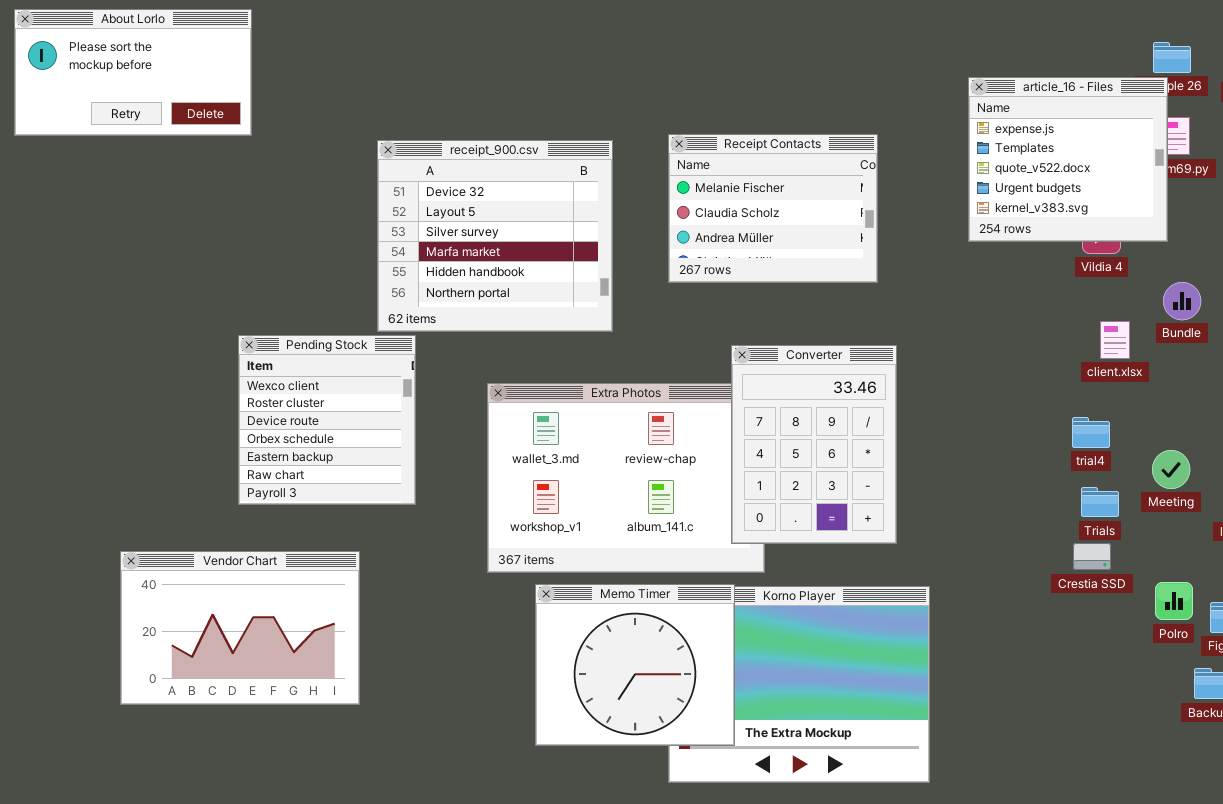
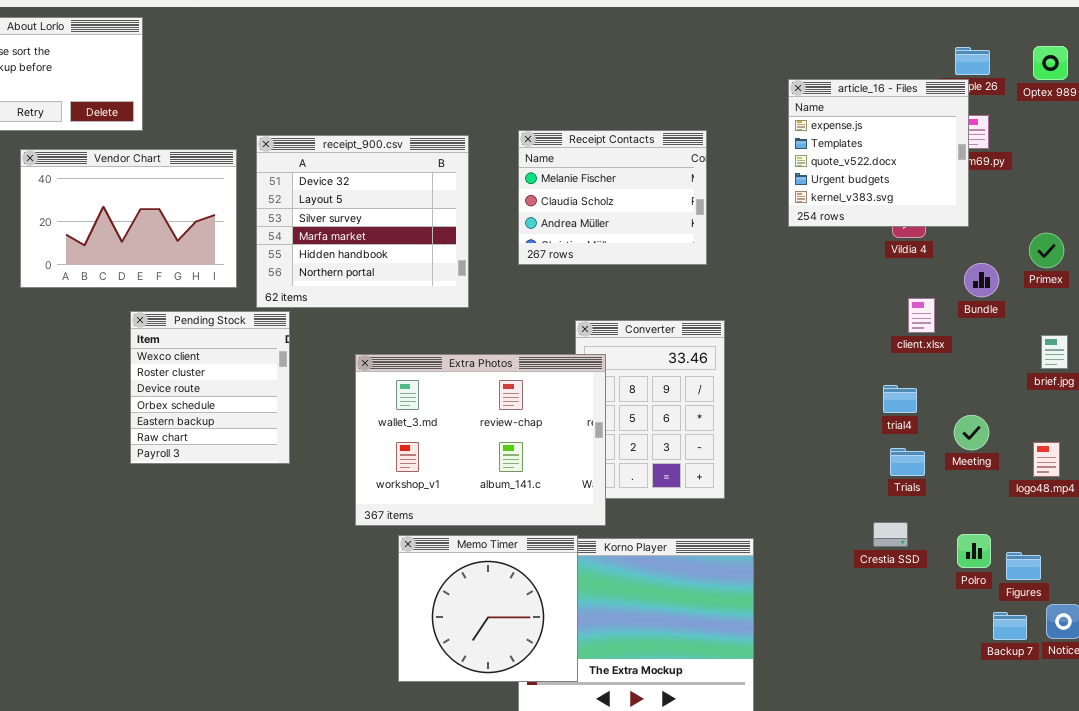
Extra Photos: [487,383,765,573] -> [355,354,606,526], raised
Crestia SSD: [1073,543,1111,570] -> [873,522,908,547], moved
Vendor Chart: [120,551,360,705] -> [20,149,237,288], moved

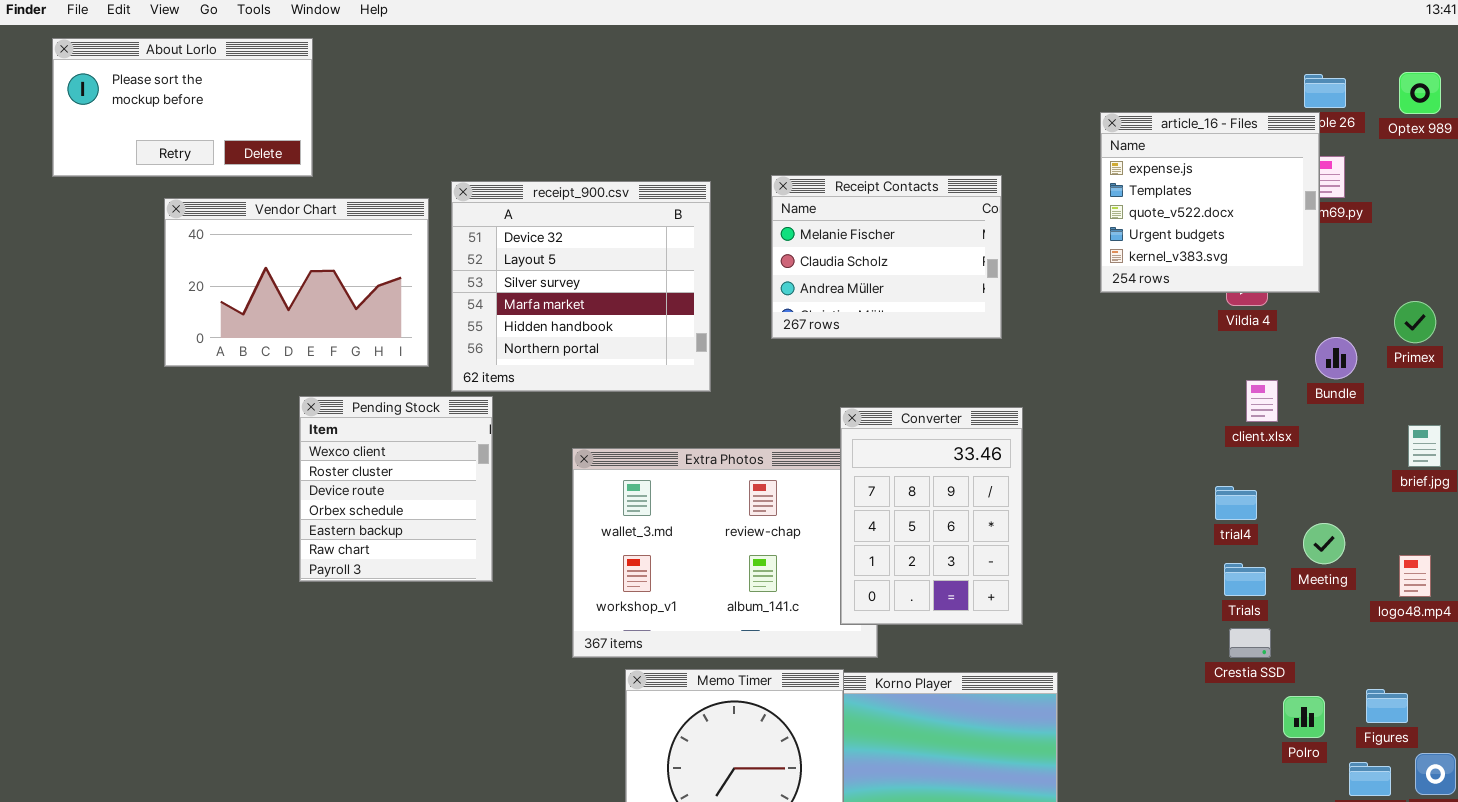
Converter: [575,320,725,499] -> [840,407,1023,625], raised
Crestia SSD: [873,522,908,547] -> [1229,628,1271,658], moved
Polro: [957,534,991,568] -> [1283,696,1325,738], moved

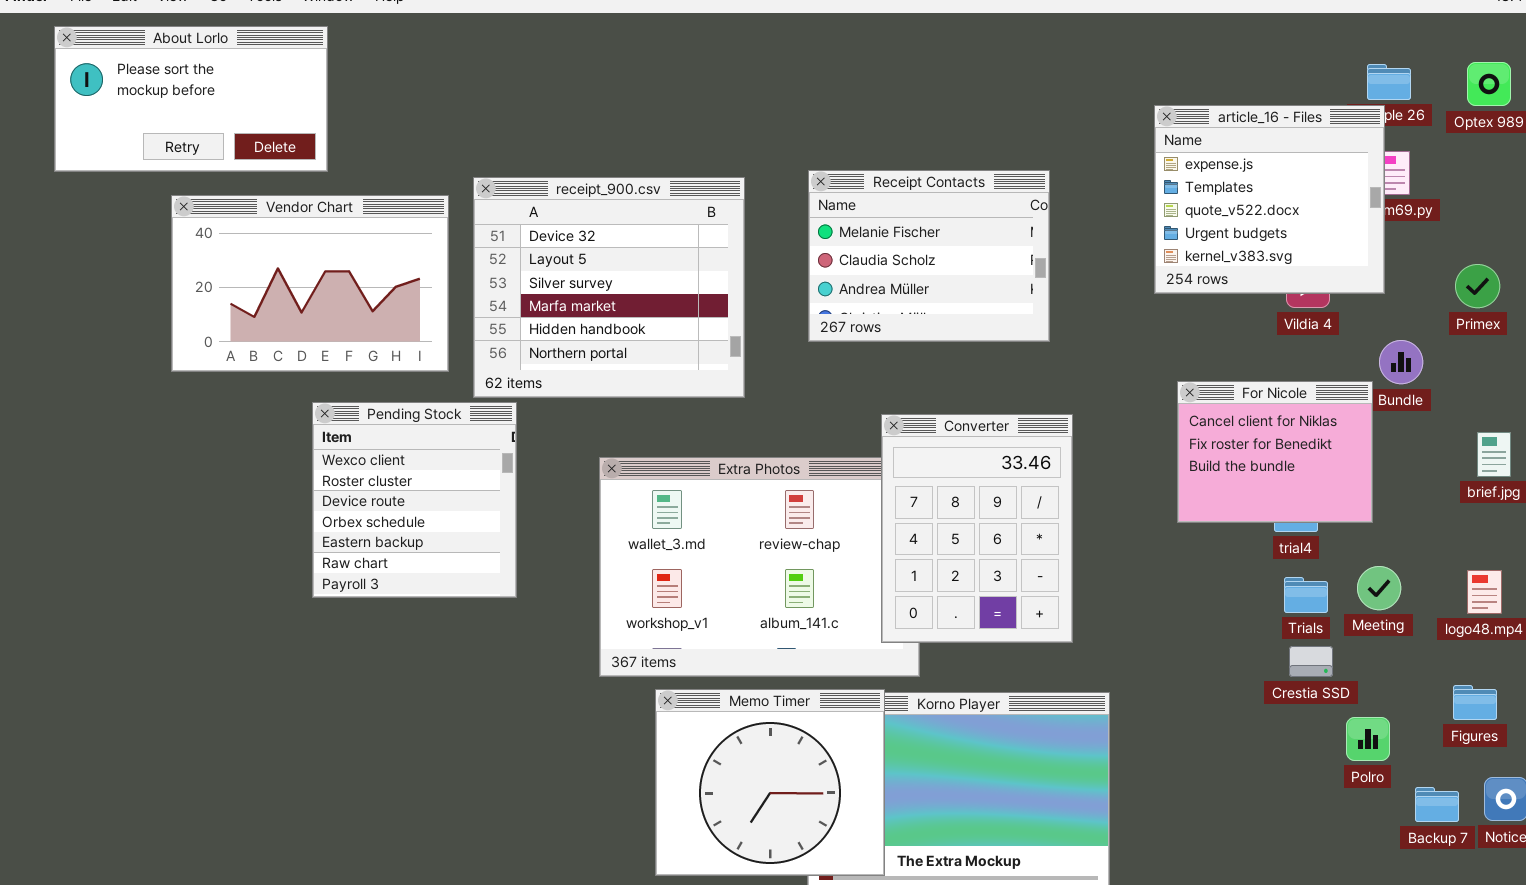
Primex: [1394,301,1436,343] -> [1455,264,1500,308], moved
For Nicole: none -> [1177,381,1373,523], opened
Meeting: [1303,523,1345,564] -> [1357,566,1401,610], moved
Figures: [1366,689,1408,723] -> [1453,685,1497,720], moved

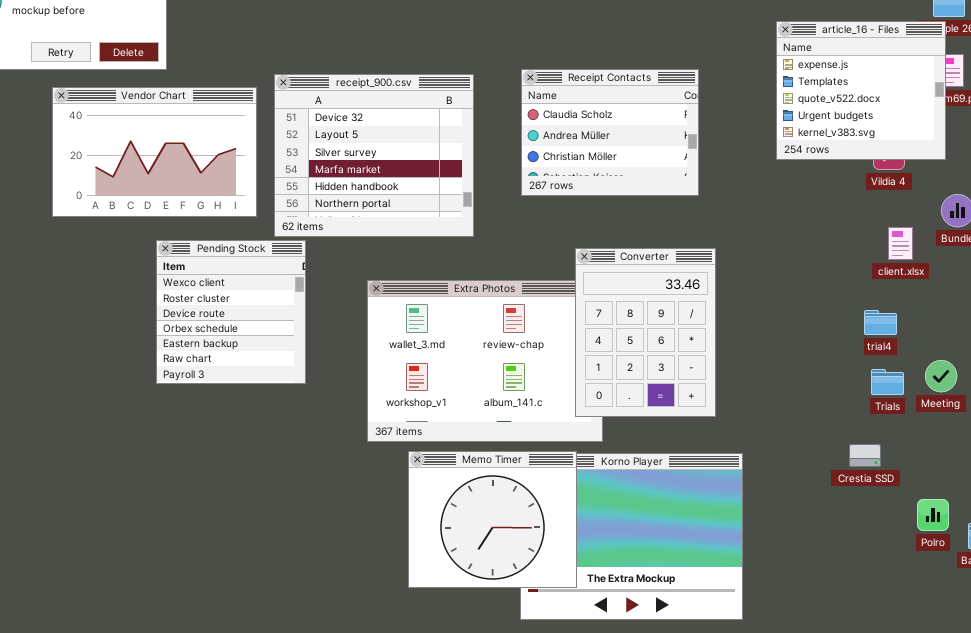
Receipt Contacts: [808,170,1050,342] -> [521,69,699,196], scrolled down 1 row
For Nicole: [1177,381,1373,523] -> none, closed
Crestia SSD: [1289,646,1333,677] -> [849,444,881,467], moved
Polro: [1346,717,1390,761] -> [917,499,949,531], moved

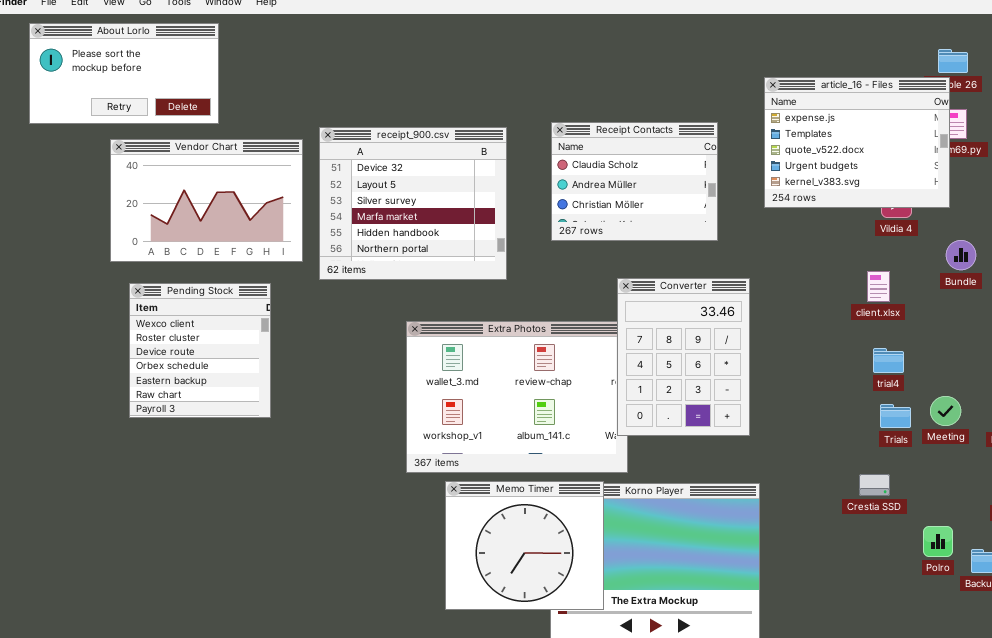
article_16 - Files: [776,21,946,160] -> [764,77,950,208], resized
client.xlsx: [888,227,913,260] -> [867,271,890,302], moved
Pending Stock: [156,240,306,384] -> [129,283,271,418], moved
Converter: [575,248,716,417] -> [617,278,750,436], moved

